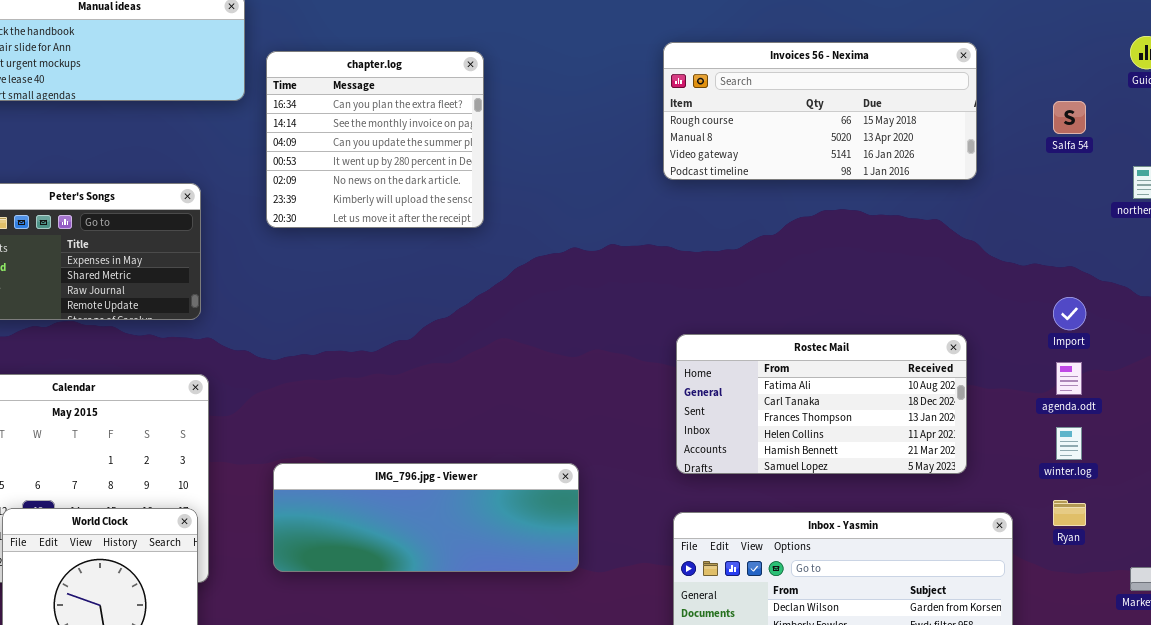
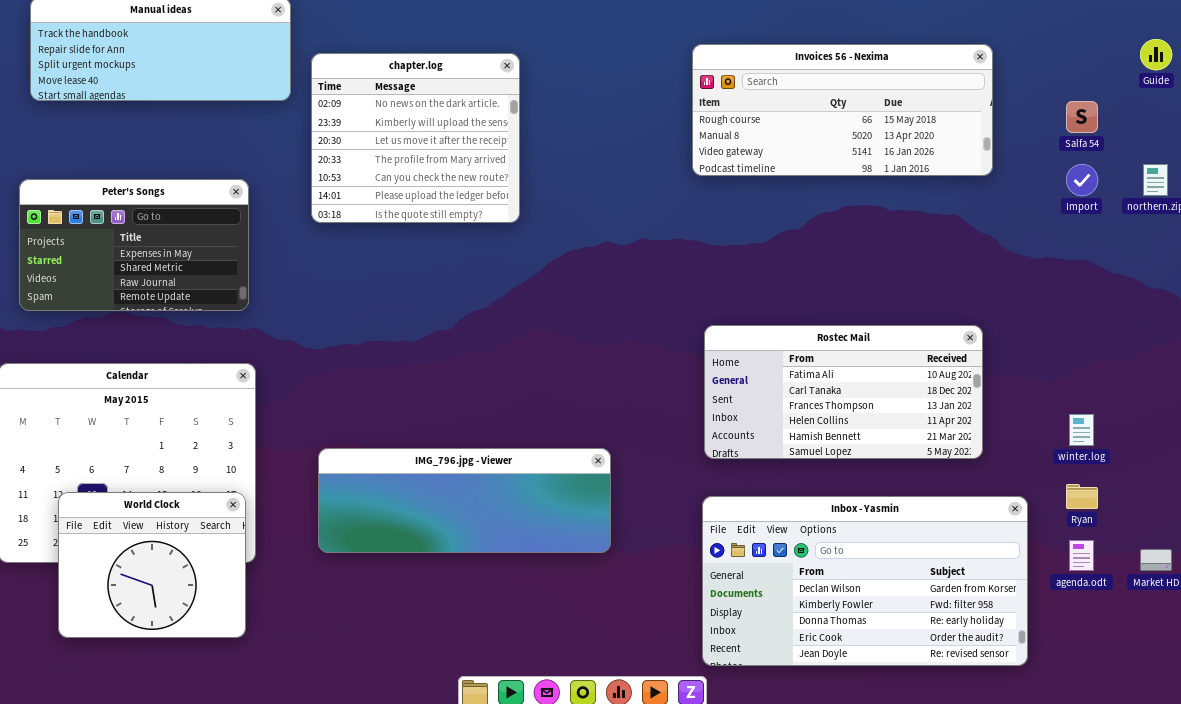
chapter.log: [266,51,484,228] -> [311,53,520,223], scrolled down 4 rows
Import: [1053,297,1086,330] -> [1066,164,1098,196], moved
agenda.odt: [1056,362,1082,395] -> [1069,540,1094,571], moved

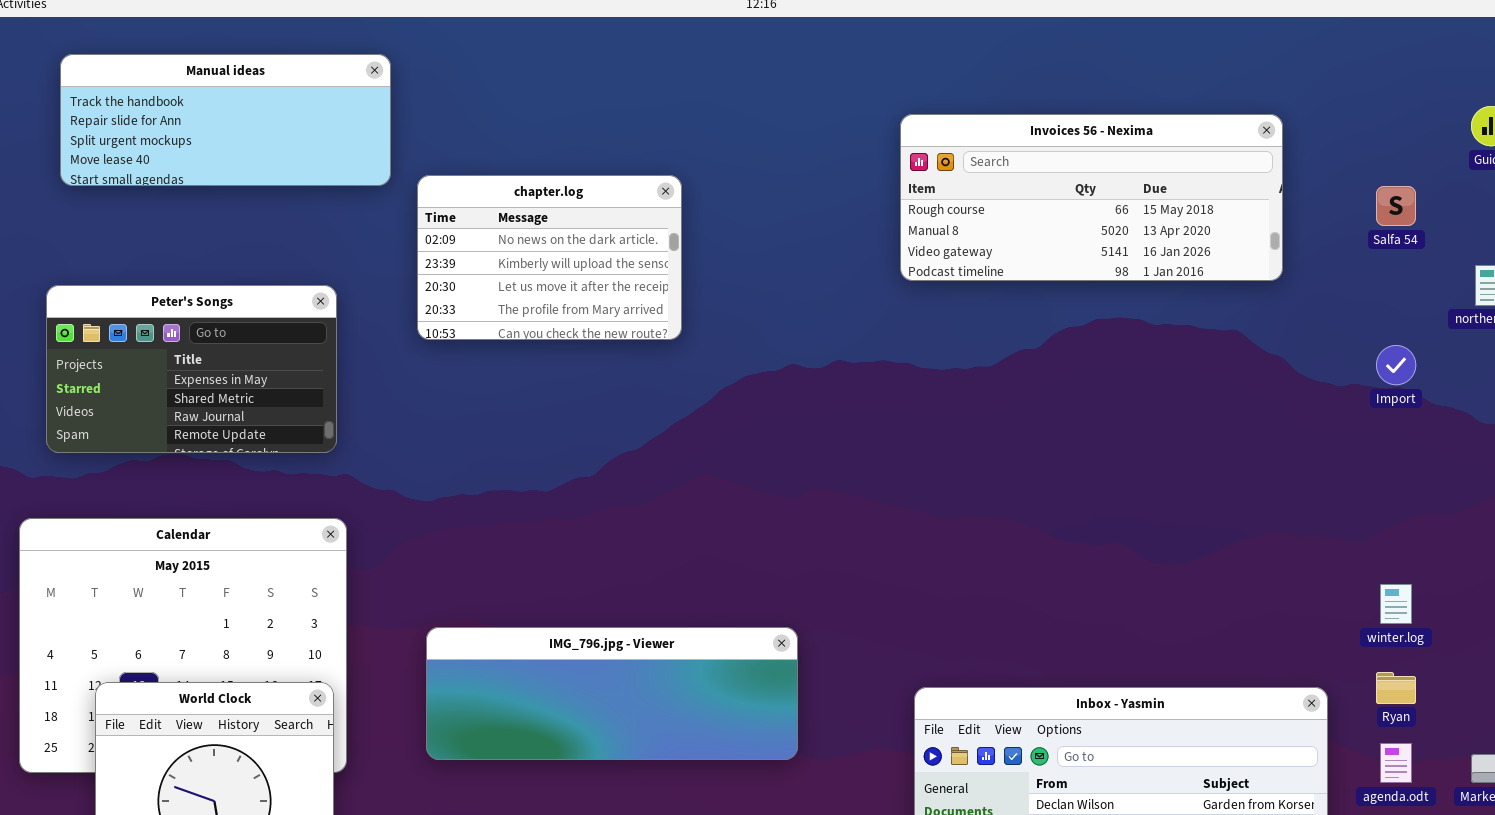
chapter.log: [311,53,520,223] -> [417,175,682,340], resized
Import: [1066,164,1098,196] -> [1376,345,1416,385], moved
Rostec Mail: [704,325,983,459] -> none, closed

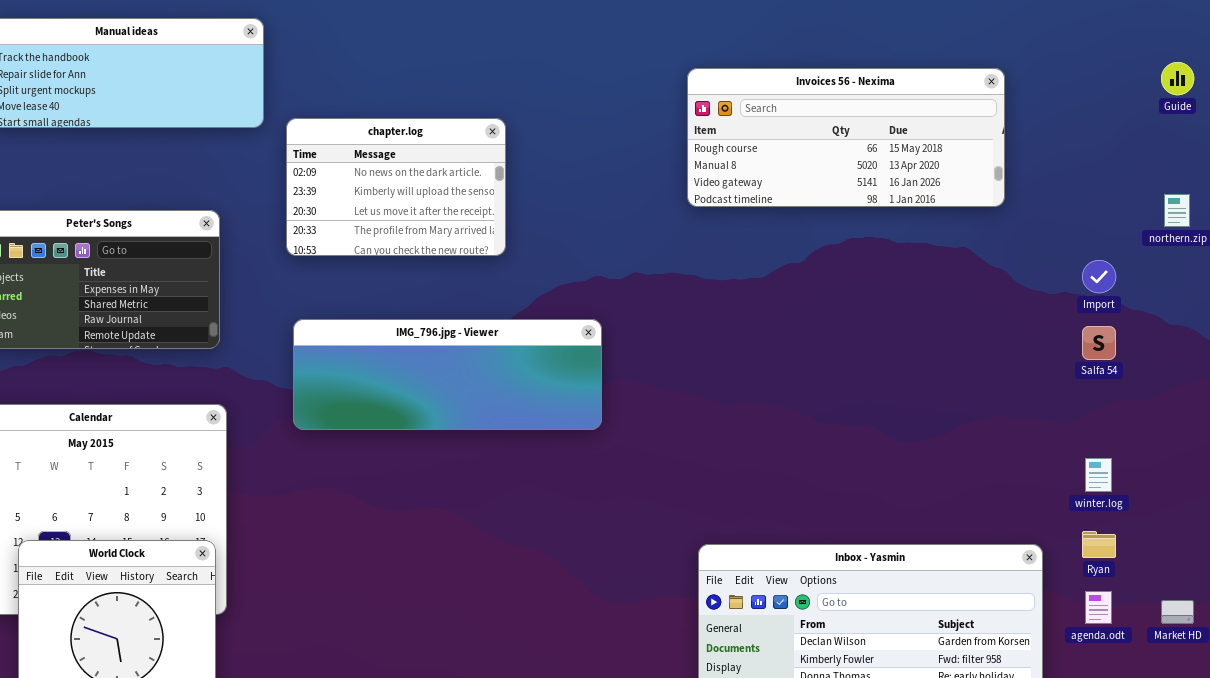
Salfa 54: [1376,186,1416,226] -> [1082,326,1116,360], moved
IMG_796.jpg - Viewer: [426,627,798,760] -> [293,319,602,430], moved

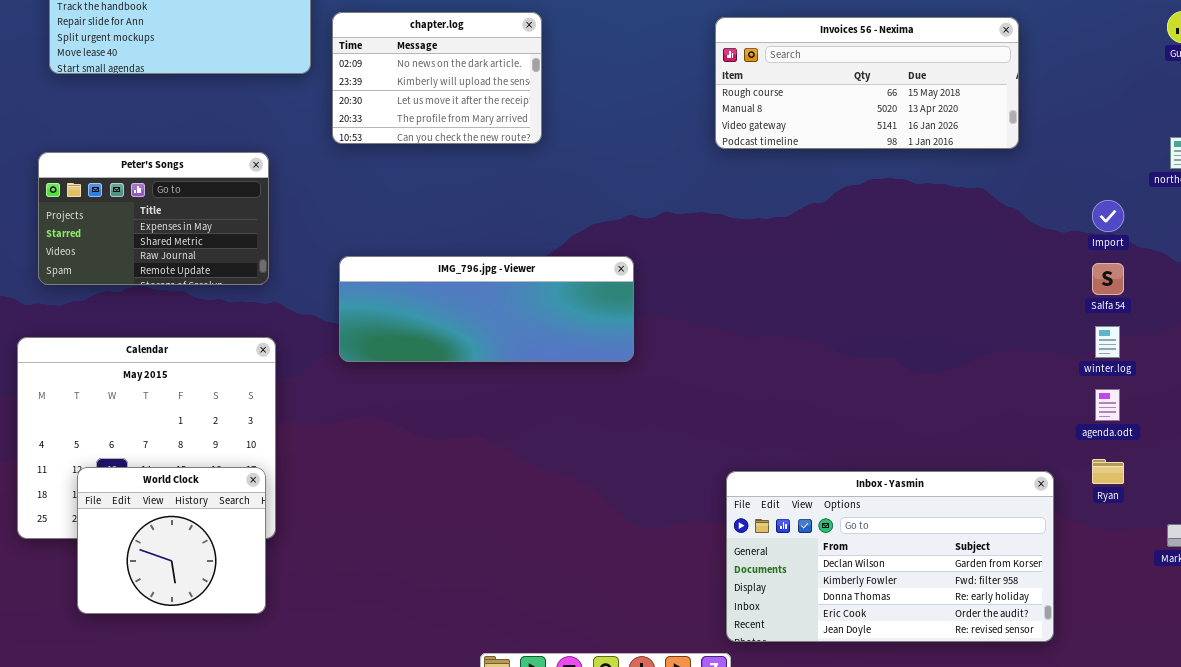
chapter.log: [286,118,506,256] -> [332,12,542,144], moved
winter.log: [1085,458,1112,492] -> [1095,326,1120,358], moved
agenda.odt: [1085,591,1112,624] -> [1095,389,1120,421], moved

